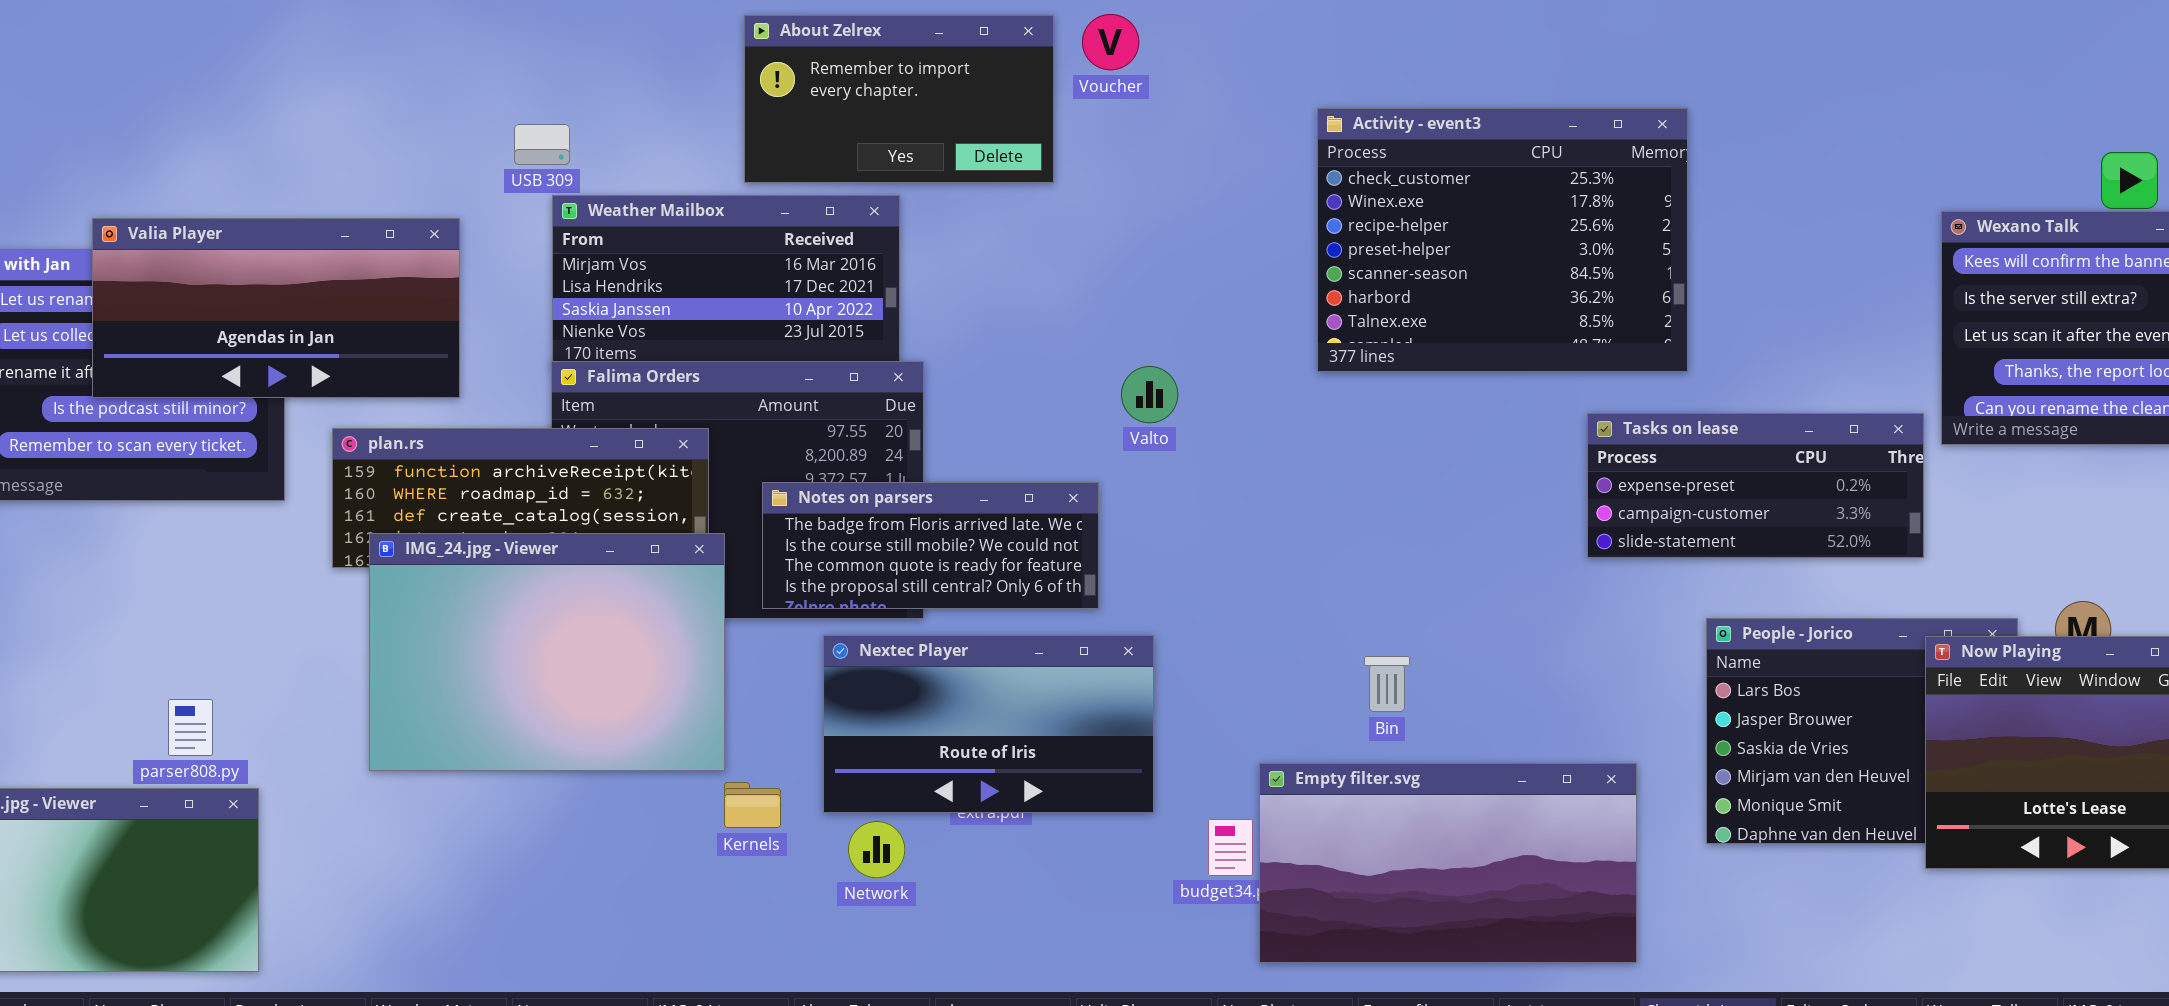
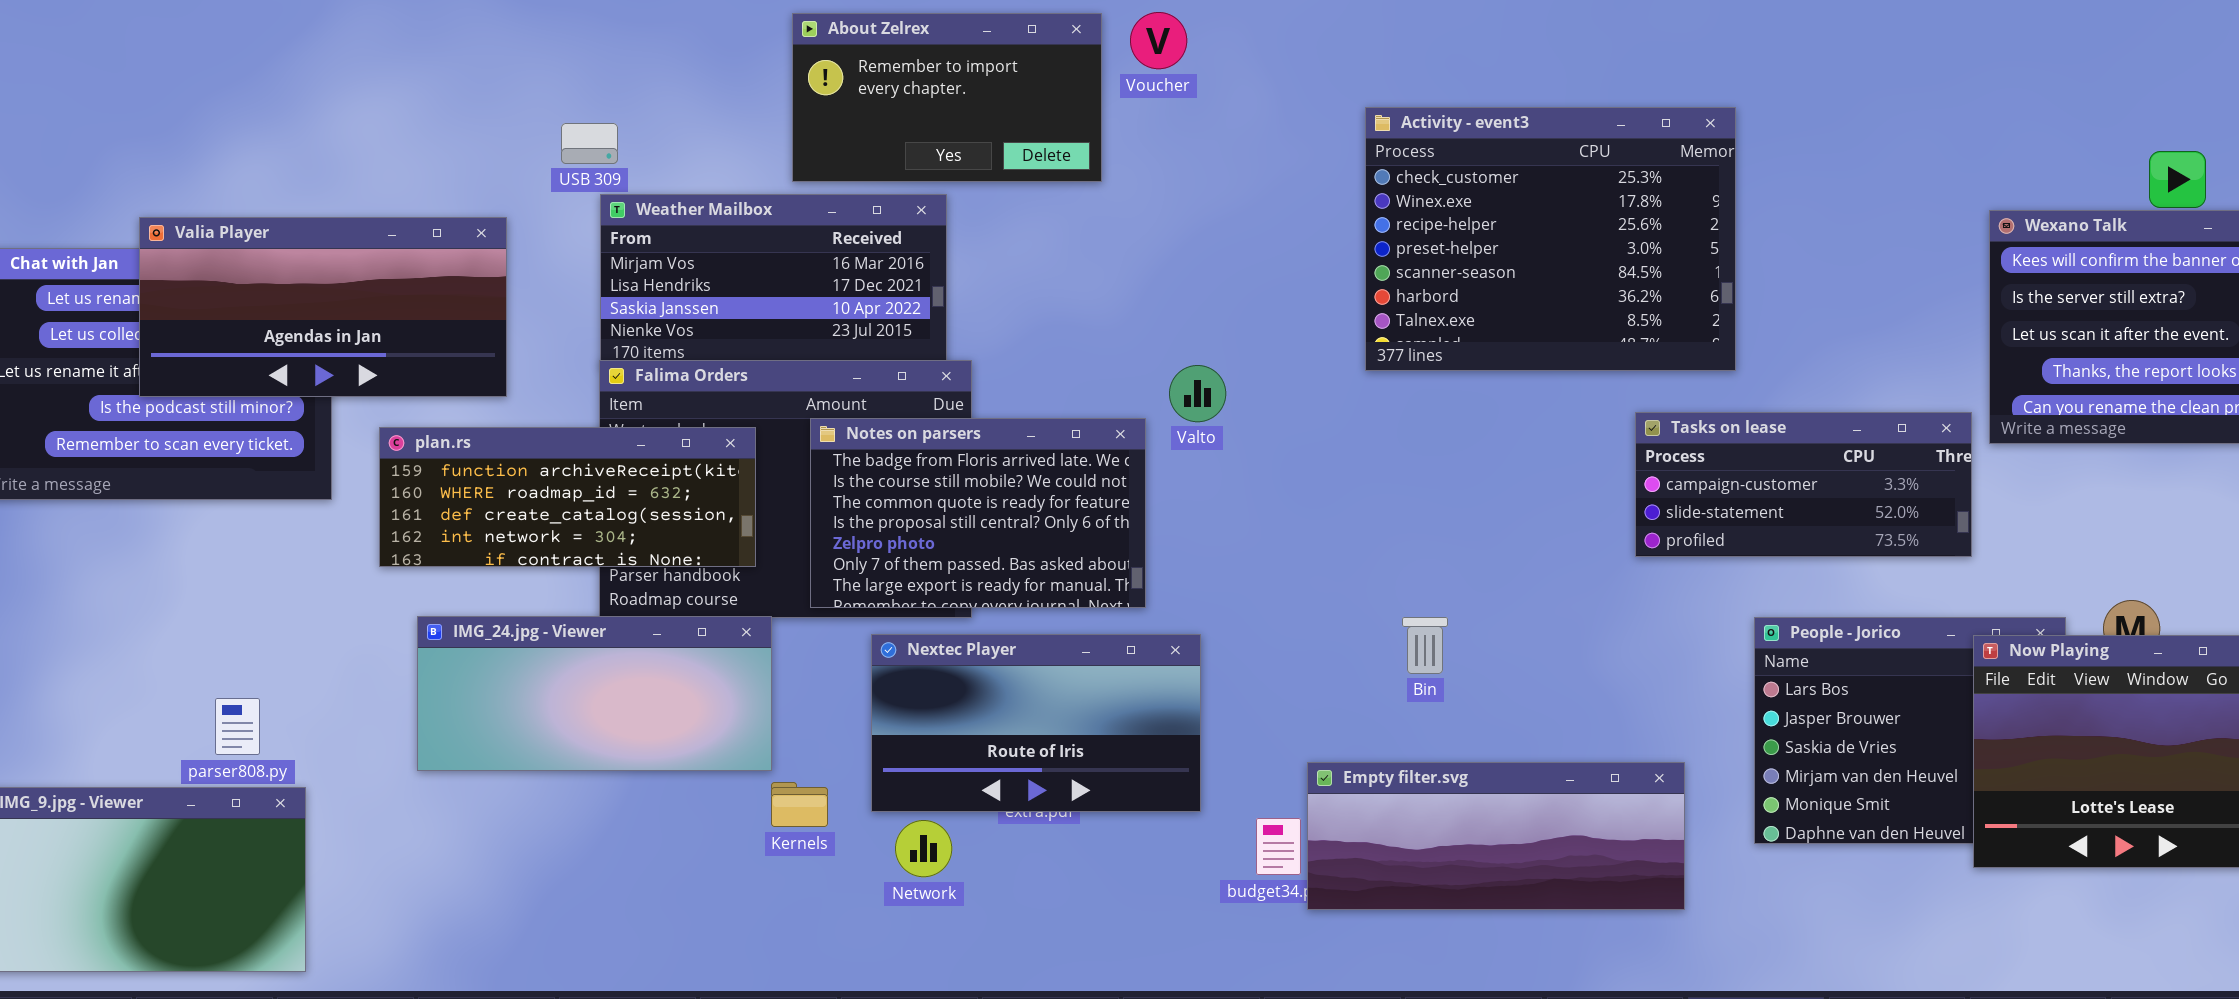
Tasks on lease: [1587,413,1924,558] -> [1635,412,1972,557], scrolled down 1 row
Notes on parsers: [762,482,1099,609] -> [810,418,1146,608], resized
IMG_24.jpg - Viewer: [369,533,725,771] -> [417,616,772,771], resized
Bin: [1364,656,1410,712] -> [1402,617,1448,674], moved
Empty filter.svg: [1259,763,1637,963] -> [1307,762,1685,910], resized

